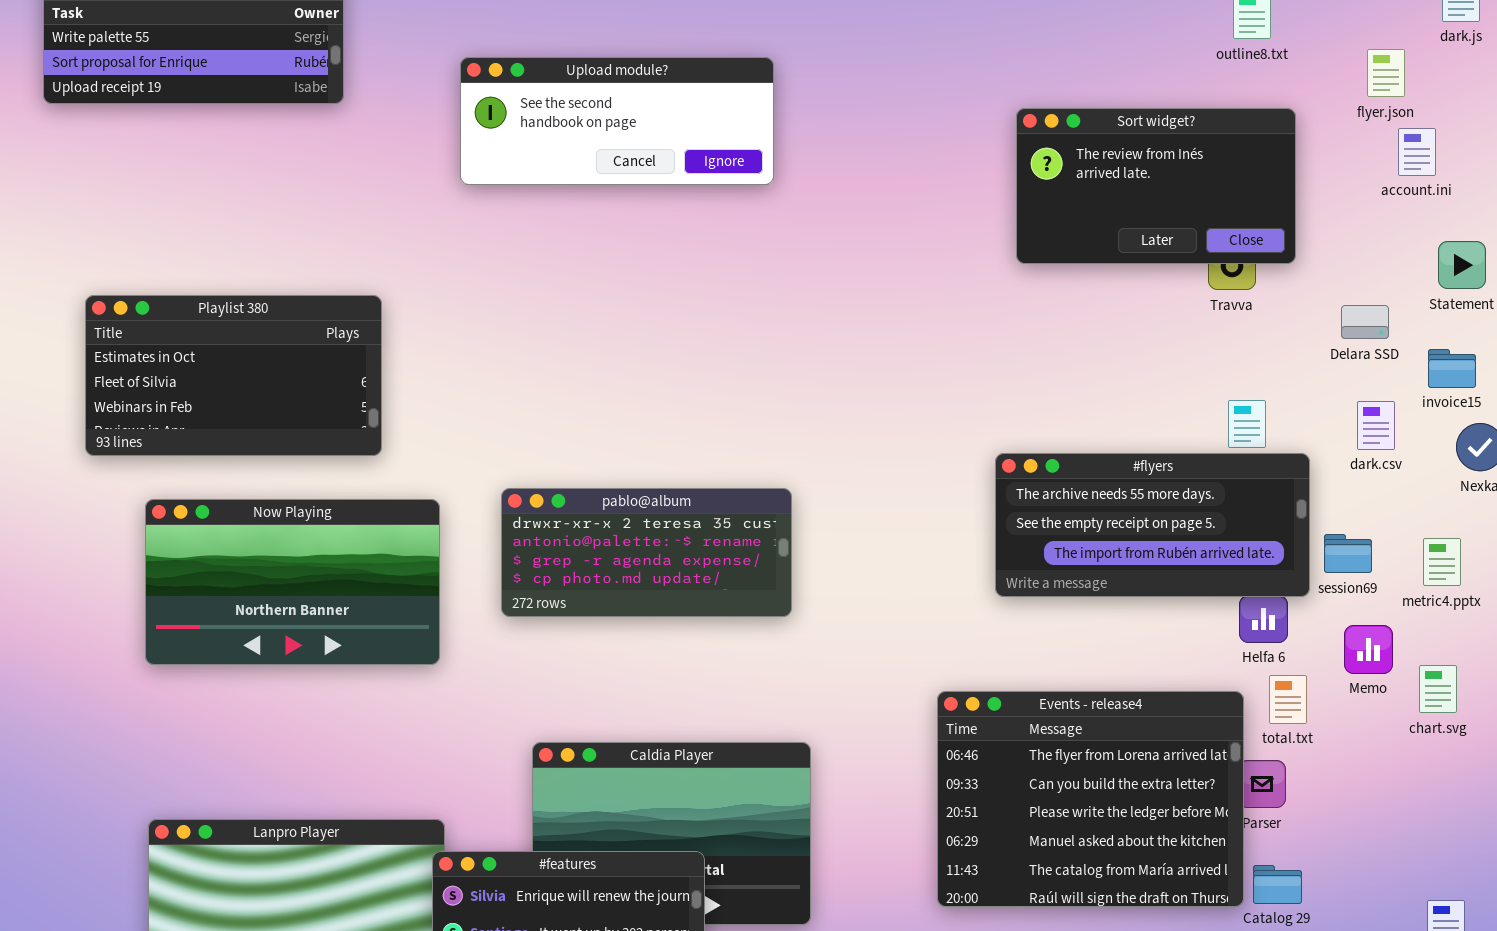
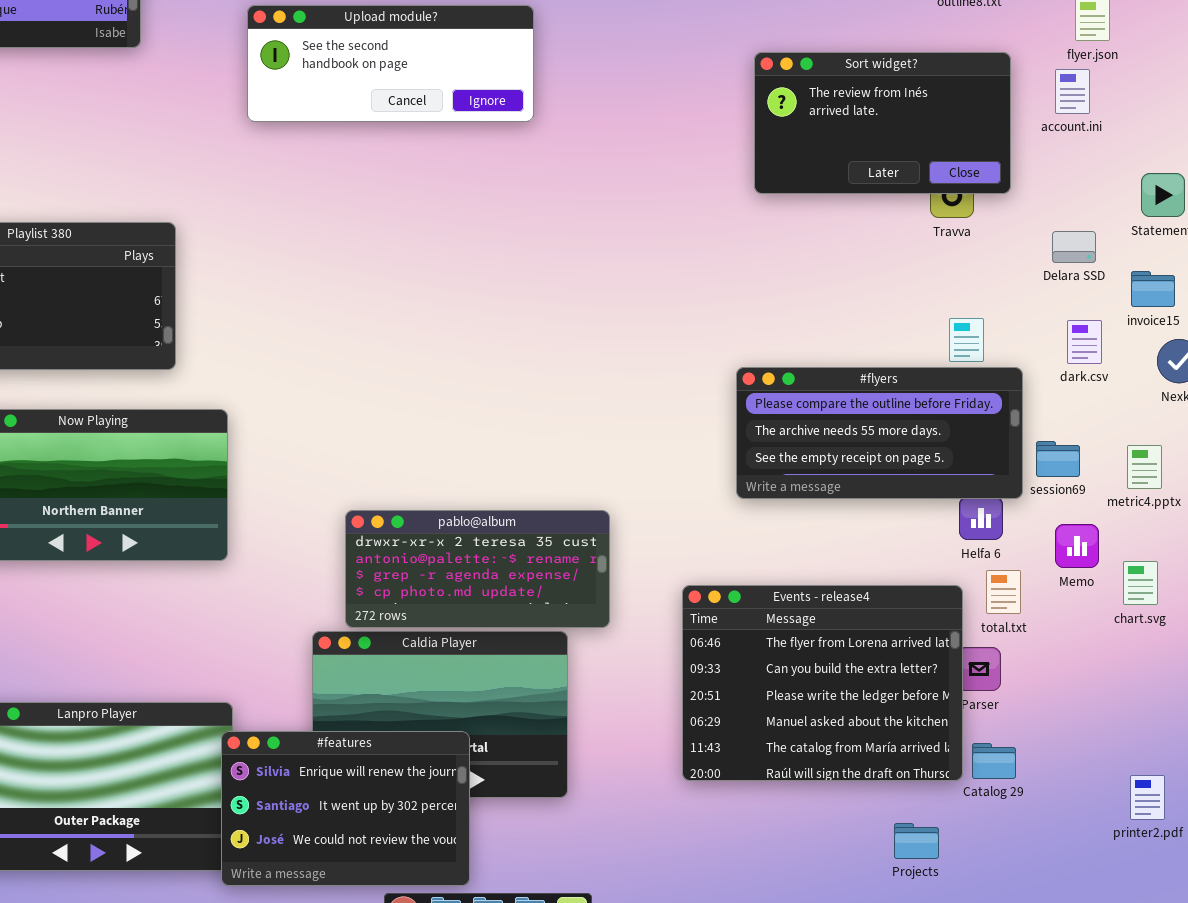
account.ini: [1398,128,1436,176] -> [1055,69,1090,114], moved
#flyers: [995,453,1310,597] -> [736,367,1023,499], scrolled up 1 row
pablo@album: [501,488,792,617] -> [345,510,610,628], moved

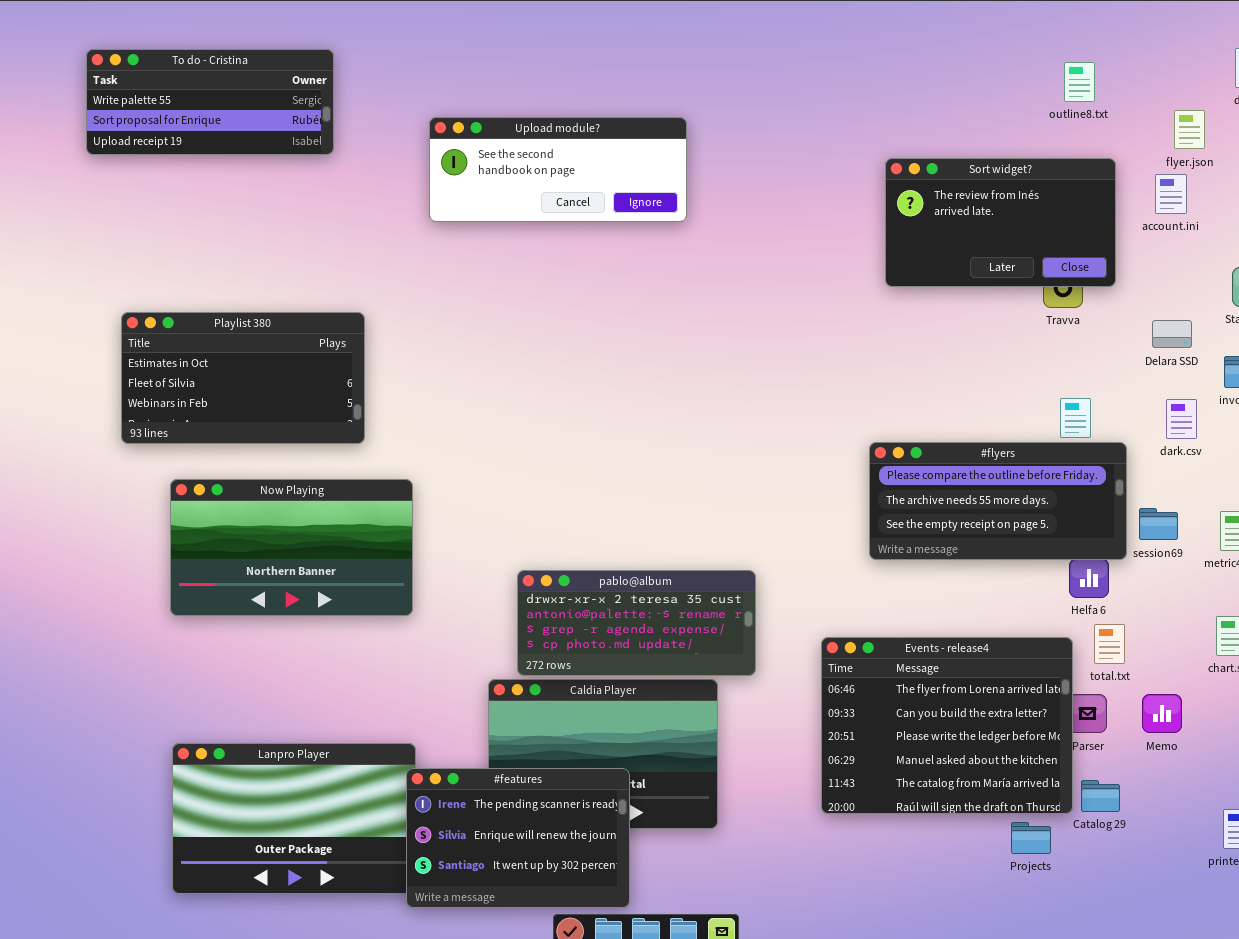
Memo: [1055,524,1099,568] -> [1142,694,1182,733], moved
#features: [221,731,470,886] -> [406,768,630,908], scrolled up 1 row
Projects: [894,823,939,859] -> [1011,822,1051,854], moved

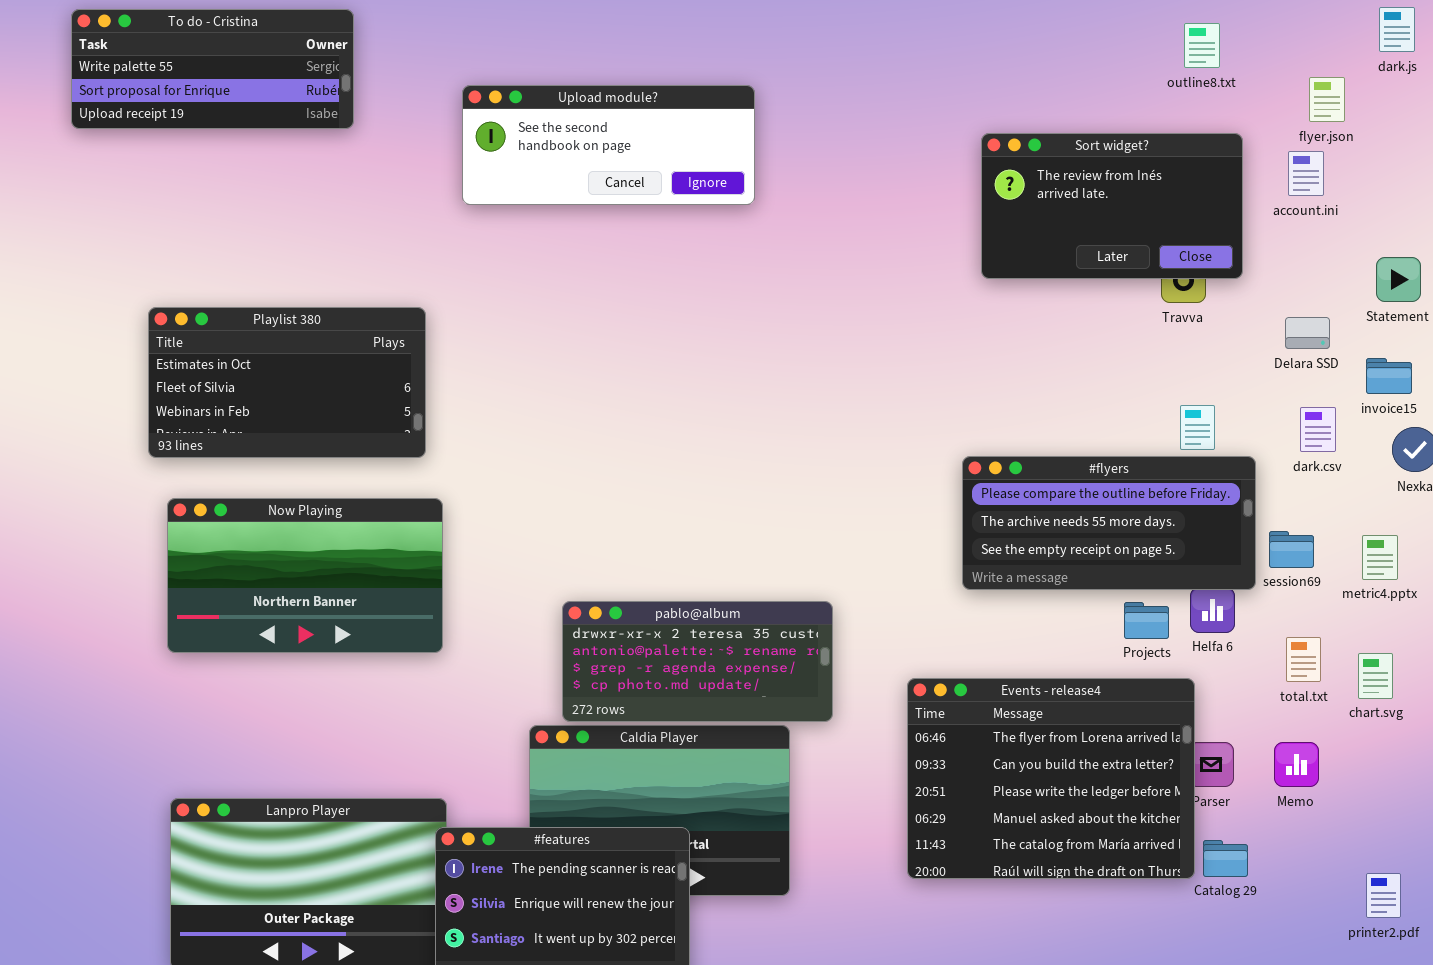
Playlist 380: [121,312,365,444] -> [148,307,426,458], moved
total.txt: [1094,624,1125,664] -> [1286,637,1321,682], moved
Projects: [1011,822,1051,854] -> [1124,602,1169,639], moved

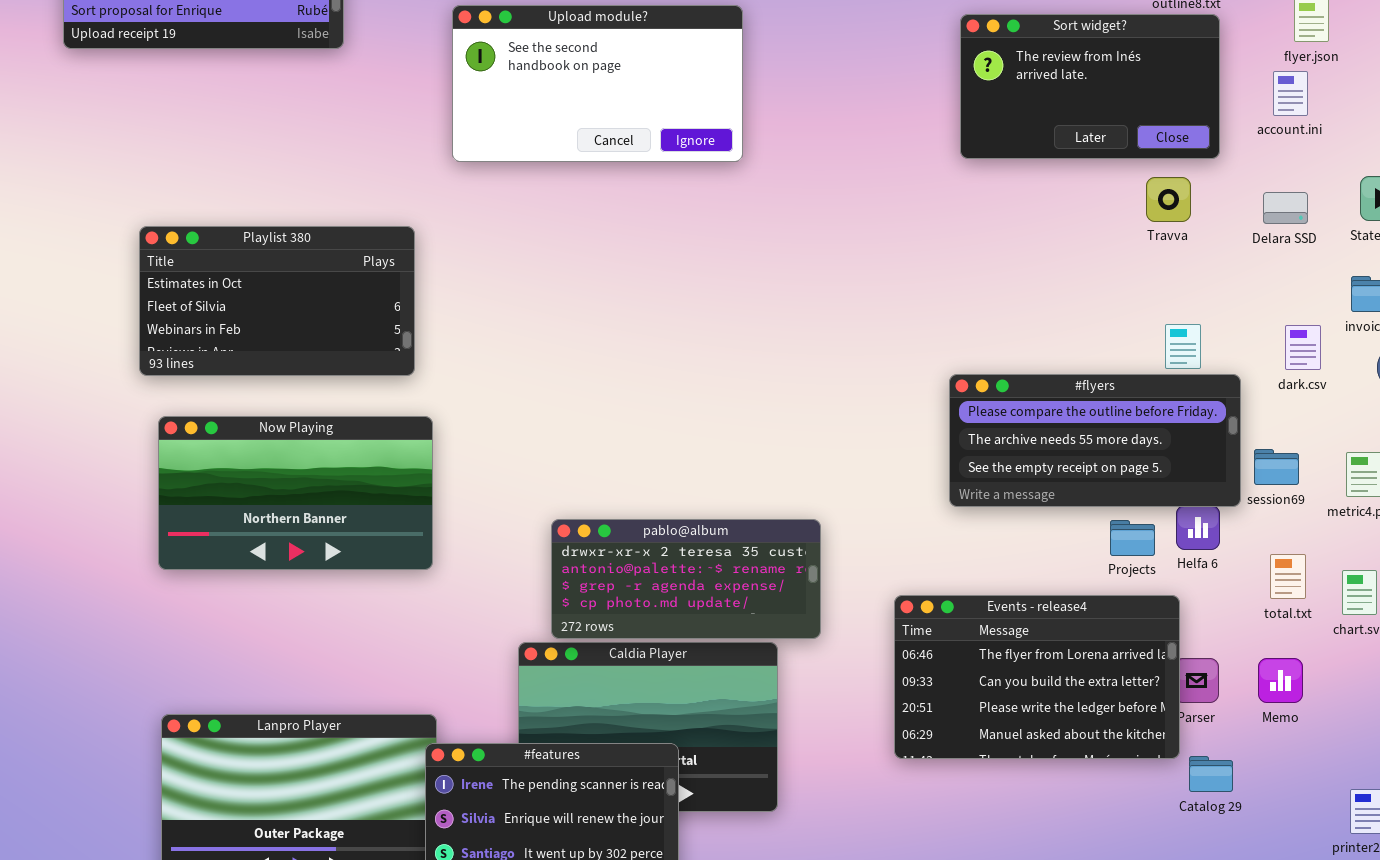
Upload module?: [462,85,755,205] -> [452,5,743,162], resized
Sort widget?: [981,133,1243,279] -> [960,14,1220,159], moved
Delara SSD: [1285,317,1330,349] -> [1263,192,1308,224], moved
Events - release4: [907,678,1195,879] -> [894,595,1180,759], resized

